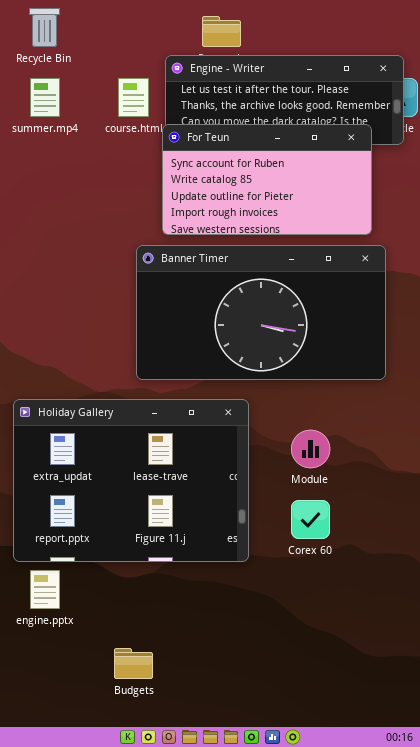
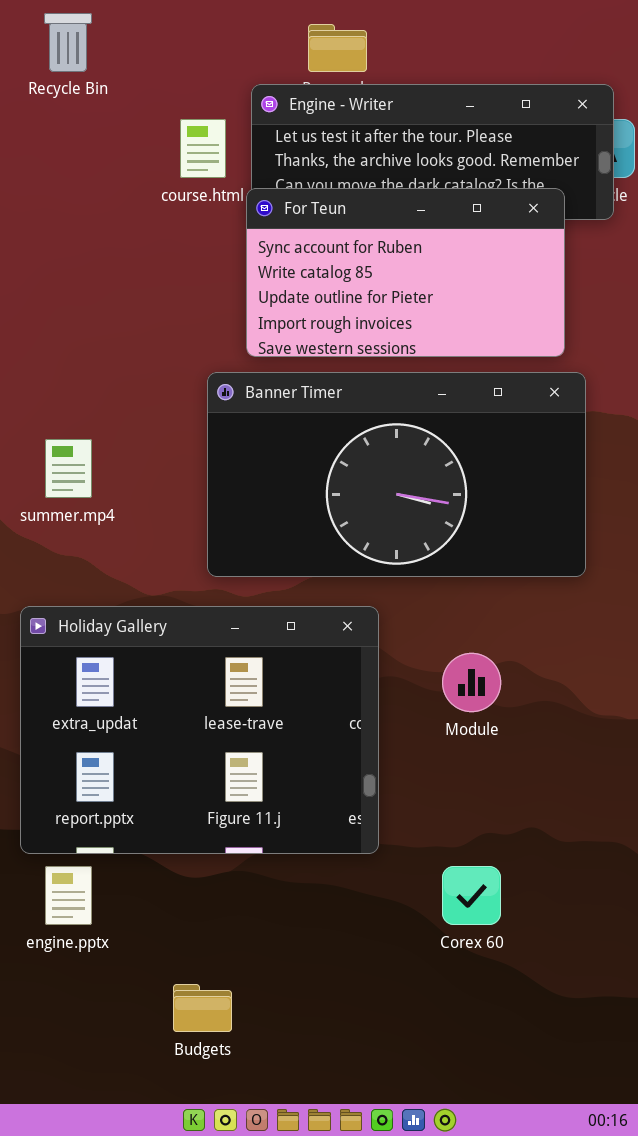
summer.mp4: [30,78,60,117] -> [45,439,92,498], moved
Corex 60: [291,500,330,539] -> [442,866,501,925], moved

